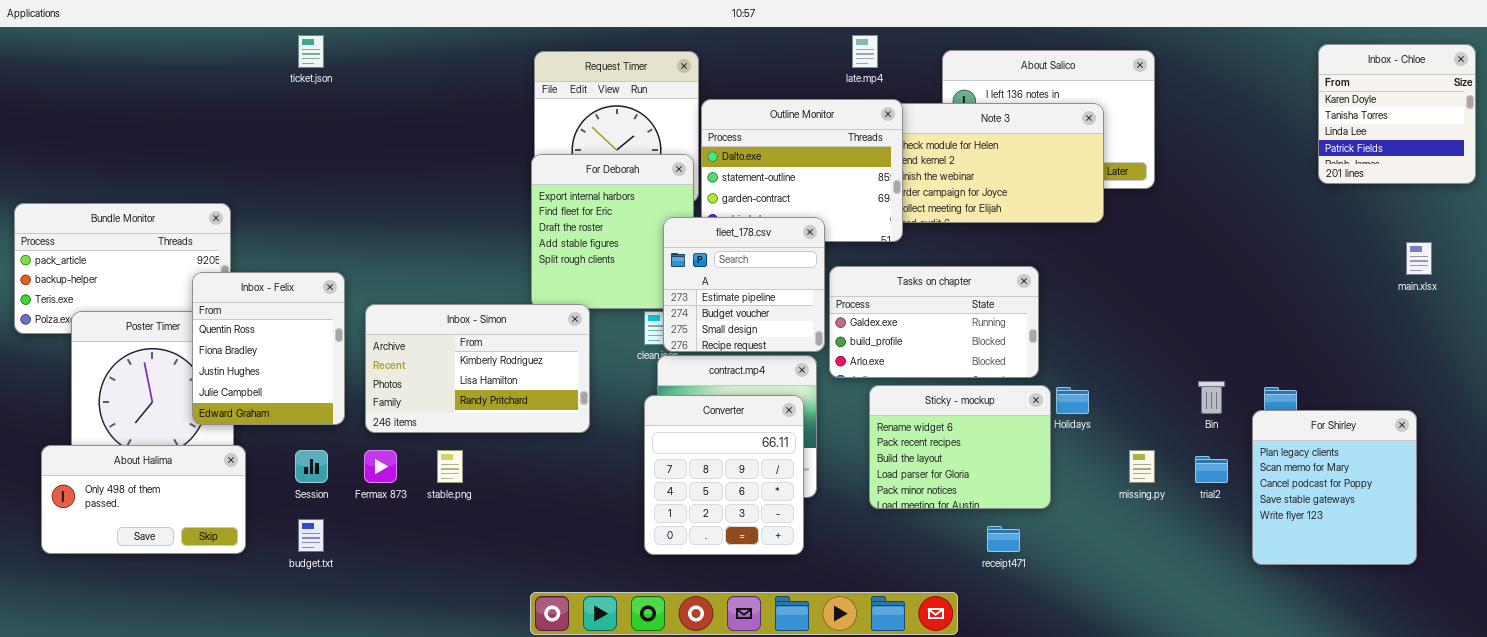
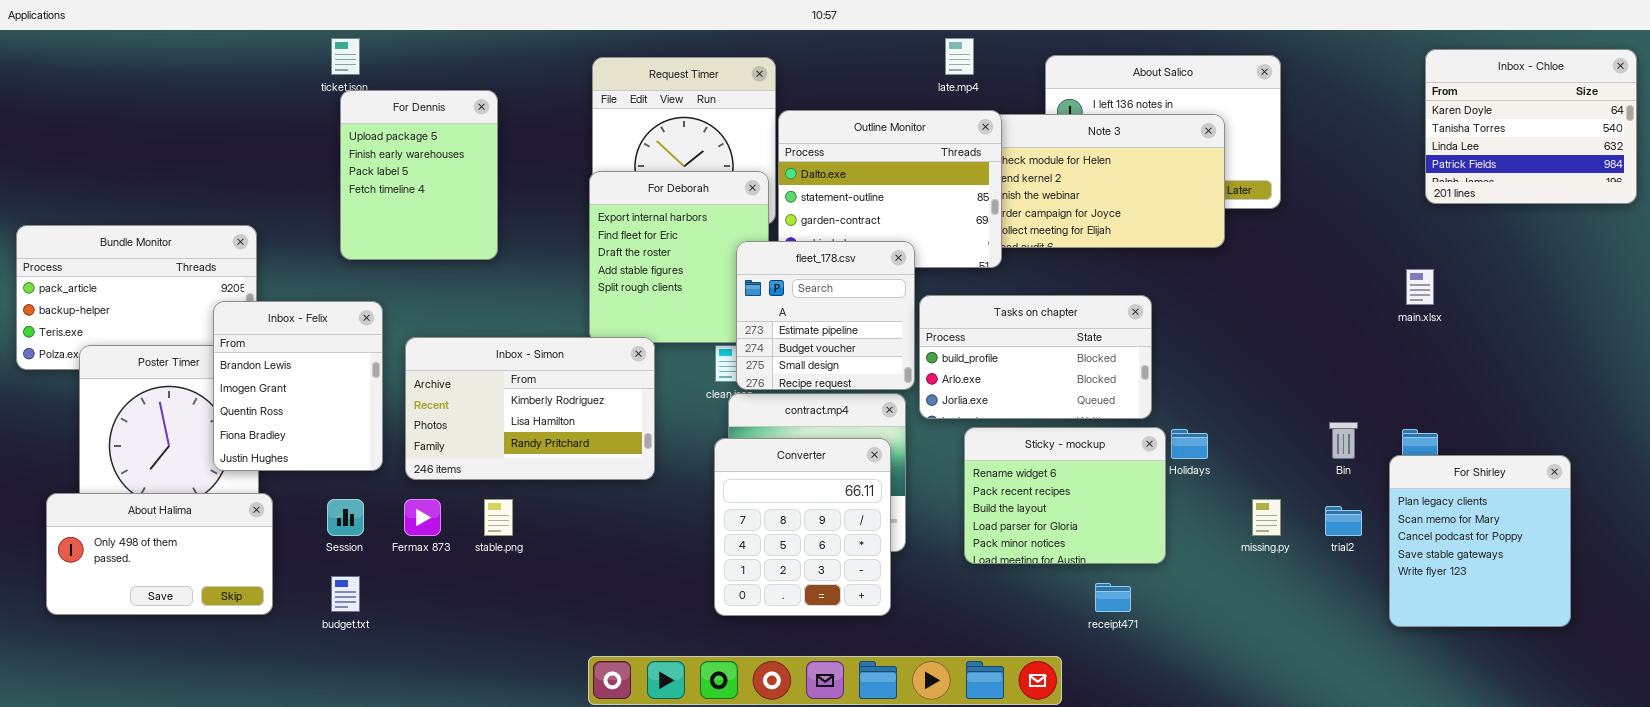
Inbox - Chloe: [1318,44,1476,184] -> [1425,49,1637,204], resized
For Dennis: none -> [340,90,498,260], opened
main.xlsx: [1406,242,1432,275] -> [1406,269,1434,305], moved
Tasks on chapter: [829,266,1039,378] -> [919,295,1152,419], scrolled down 1 row
Inbox - Felix: [192,272,345,425] -> [213,301,383,471], scrolled up 2 rows

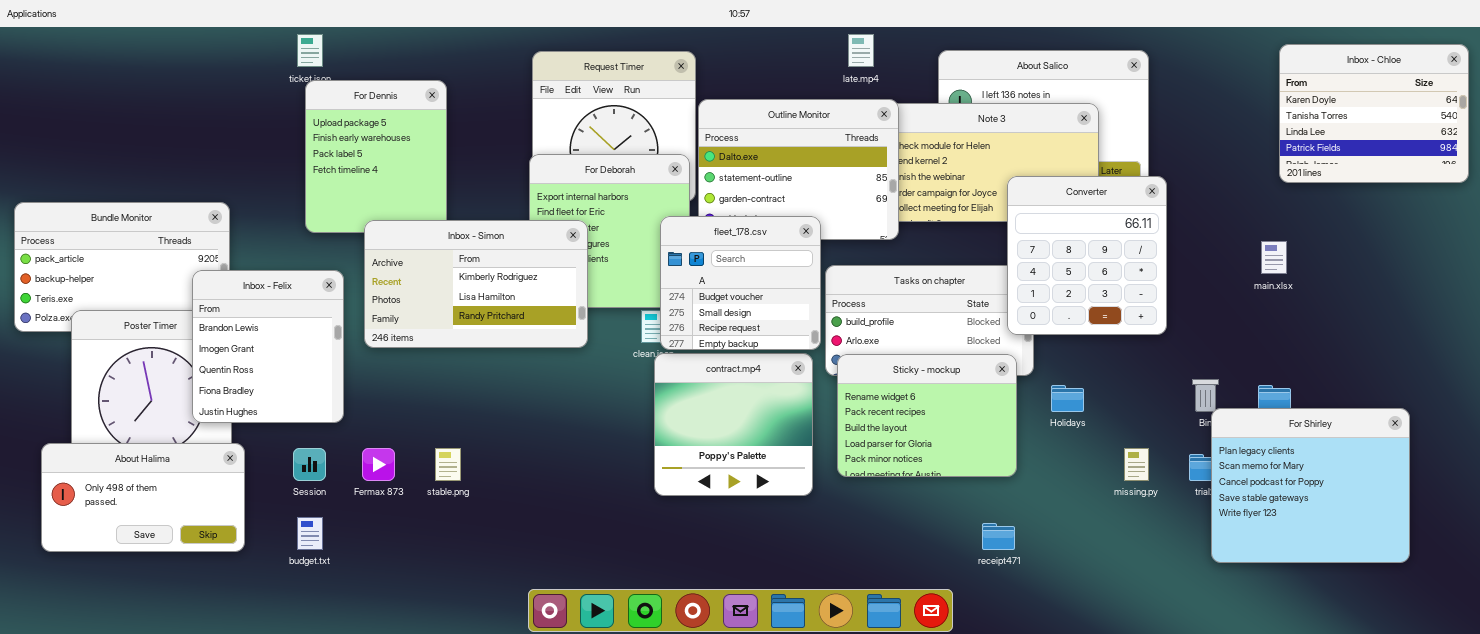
fleet_178.csv: [736,241,915,390] -> [660,216,821,350], scrolled down 1 row
Inbox - Simon: [405,337,655,480] -> [364,220,588,348], moved
Sticky - mockup: [964,427,1166,564] -> [837,354,1017,477], moved
Converter: [714,438,891,616] -> [1007,176,1167,335], moved
For Shirley: [1389,455,1571,627] -> [1211,408,1410,563], resized

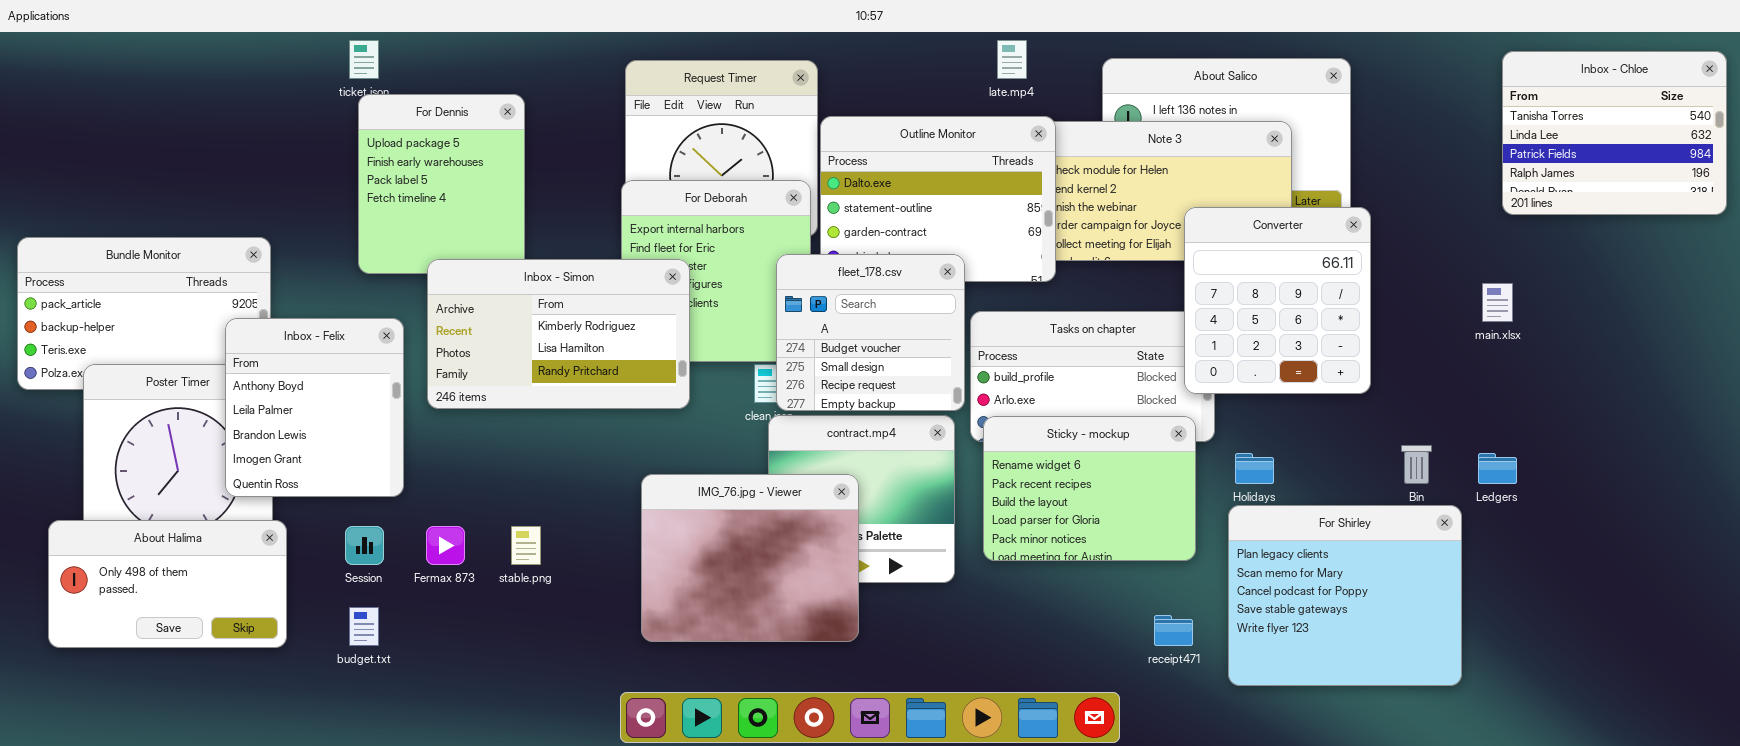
Inbox - Chloe: [1279,44,1469,183] -> [1502,51,1727,215], scrolled down 1 row
Inbox - Felix: [192,270,344,423] -> [225,318,404,497], scrolled up 2 rows
IMG_76.jpg - Viewer: none -> [641,474,859,642], opened
For Shirley: [1211,408,1410,563] -> [1228,505,1462,686], moved

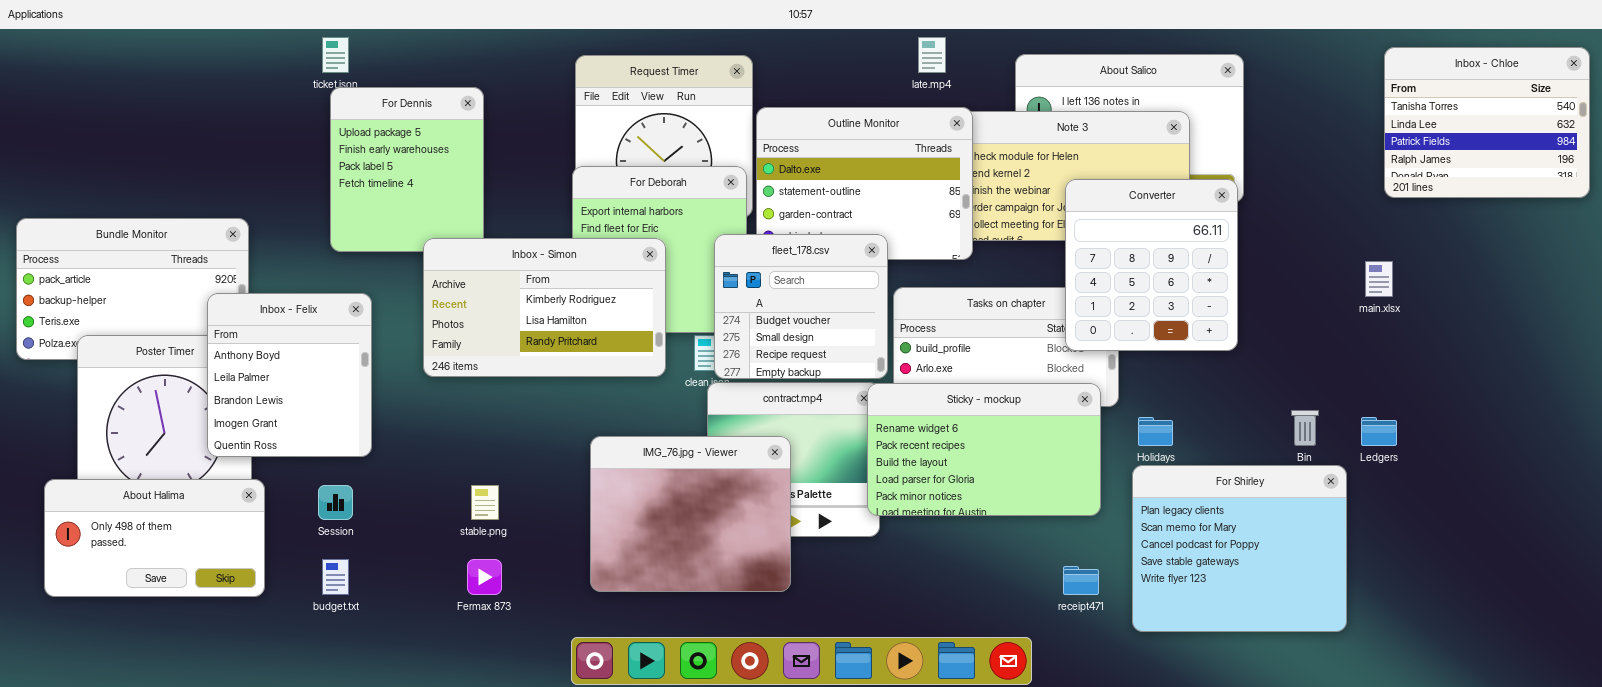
Converter: [1184,207,1371,394] -> [1065,179,1238,351], moved
Inbox - Simon: [427,259,690,409] -> [423,238,666,377], moved
Sticky - mockup: [983,416,1196,561] -> [867,383,1101,516], resized
Fermax 873: [426,526,465,565] -> [467,559,502,595], moved

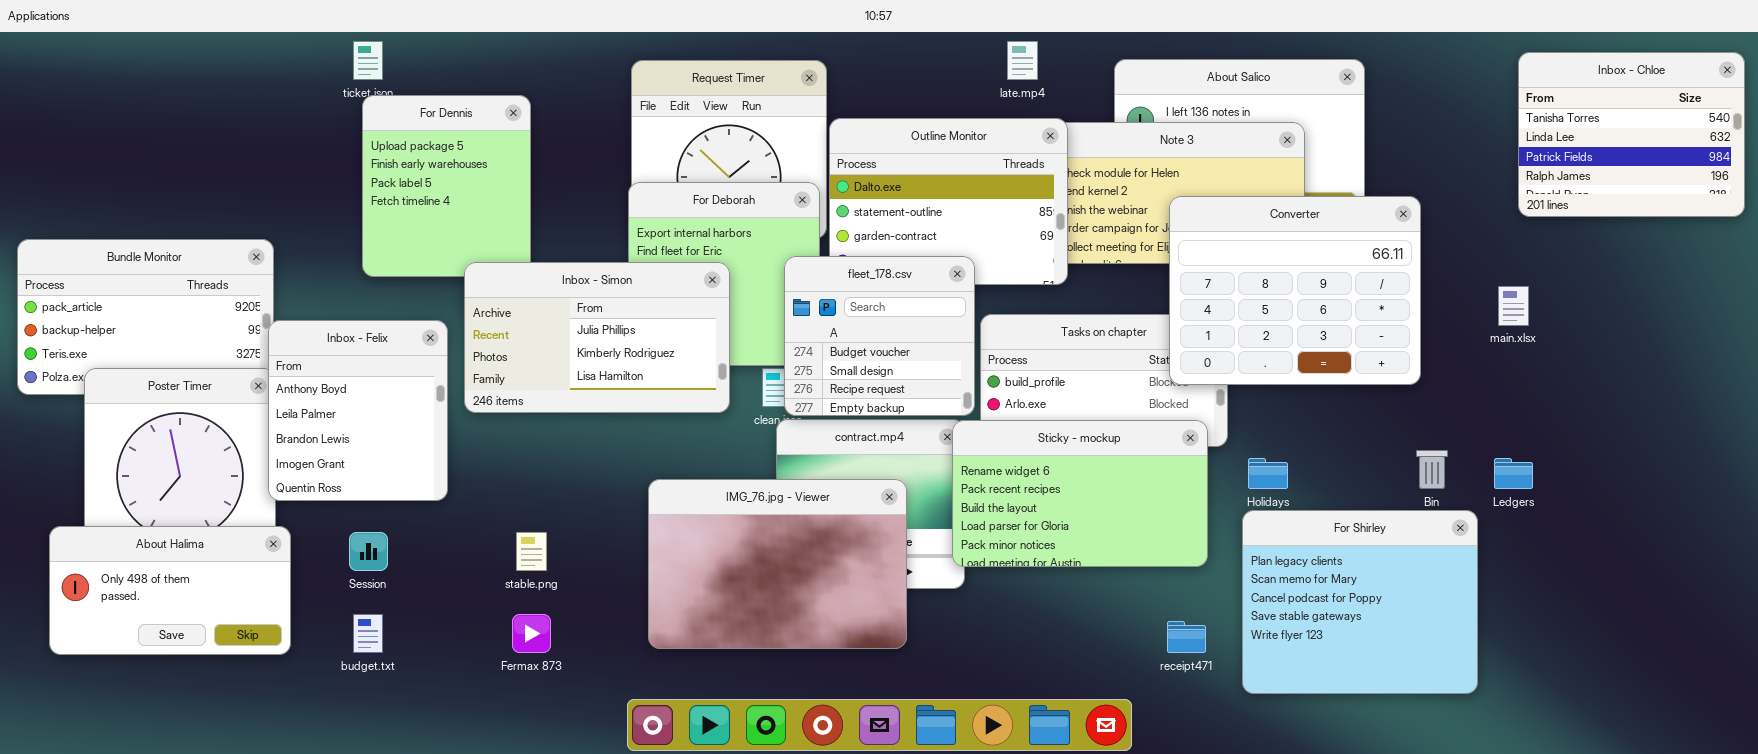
Converter: [1065,179,1238,351] -> [1169,196,1421,385], resized
Inbox - Simon: [423,238,666,377] -> [464,262,730,413], scrolled up 1 row
Inbox - Felix: [207,293,372,457] -> [268,320,448,501], moved
IMG_76.jpg - Viewer: [590,436,791,592] -> [648,479,907,649], resized

